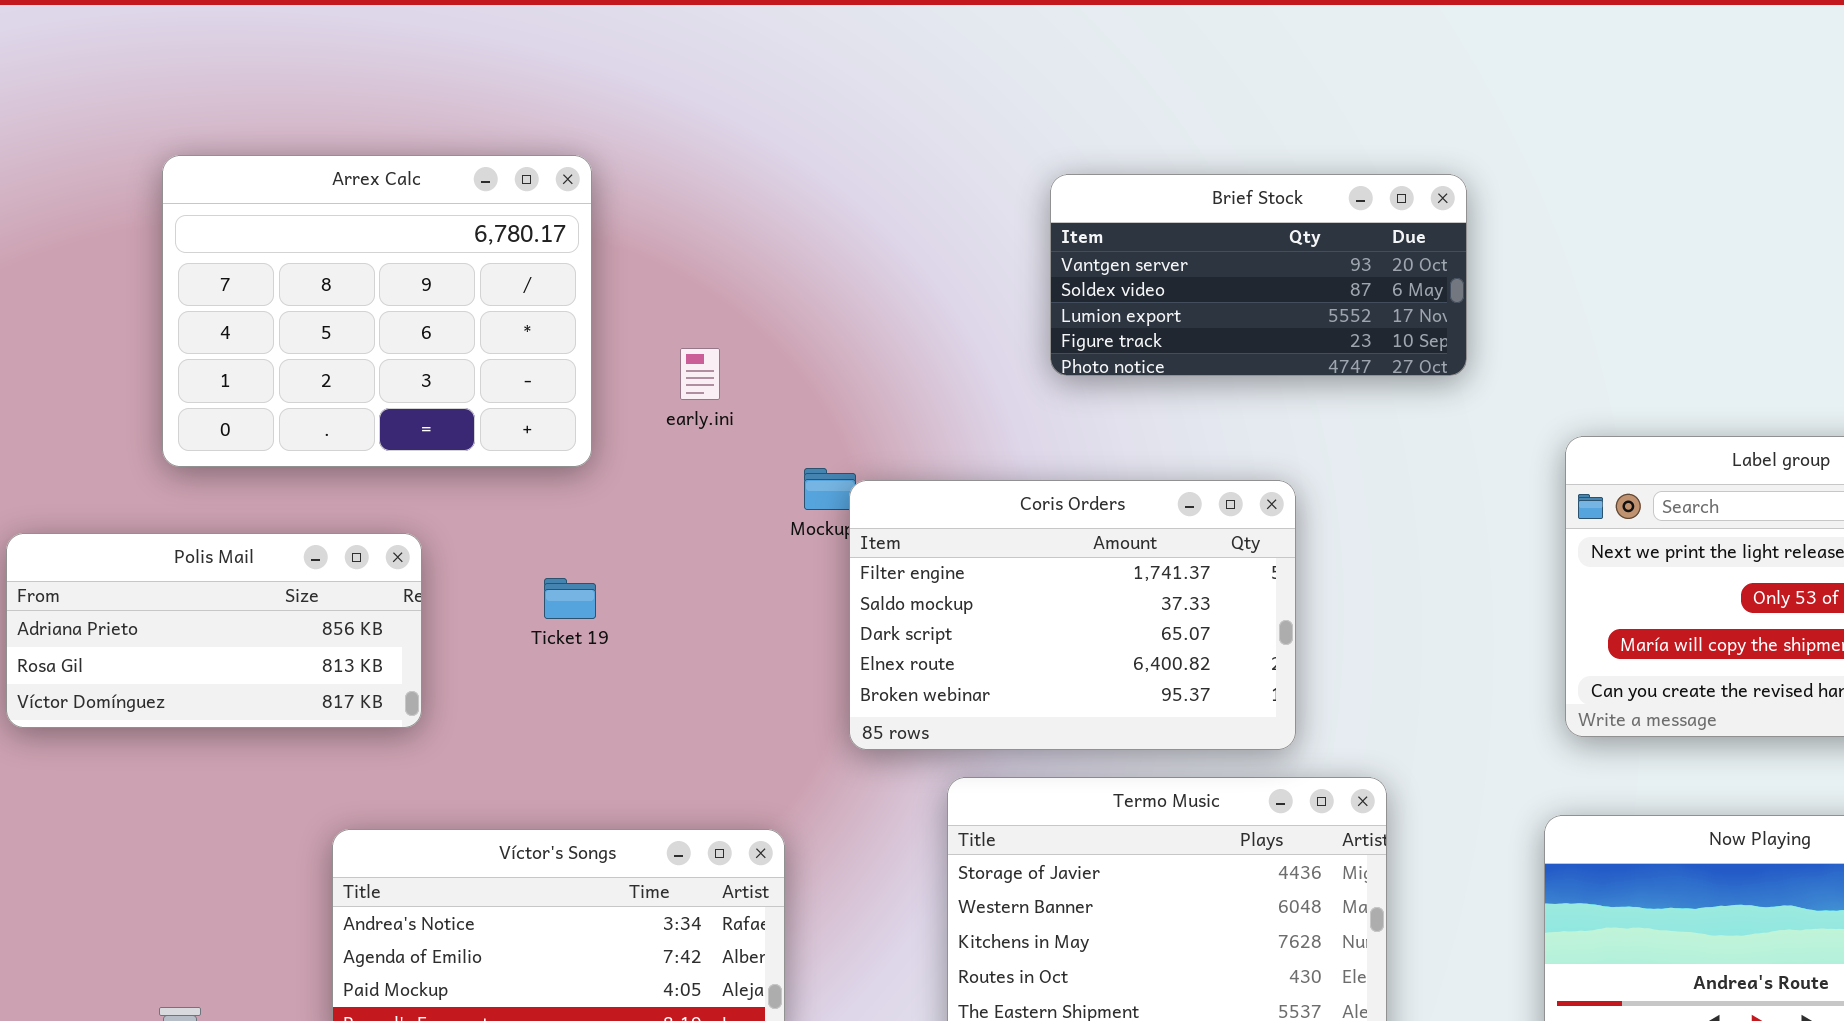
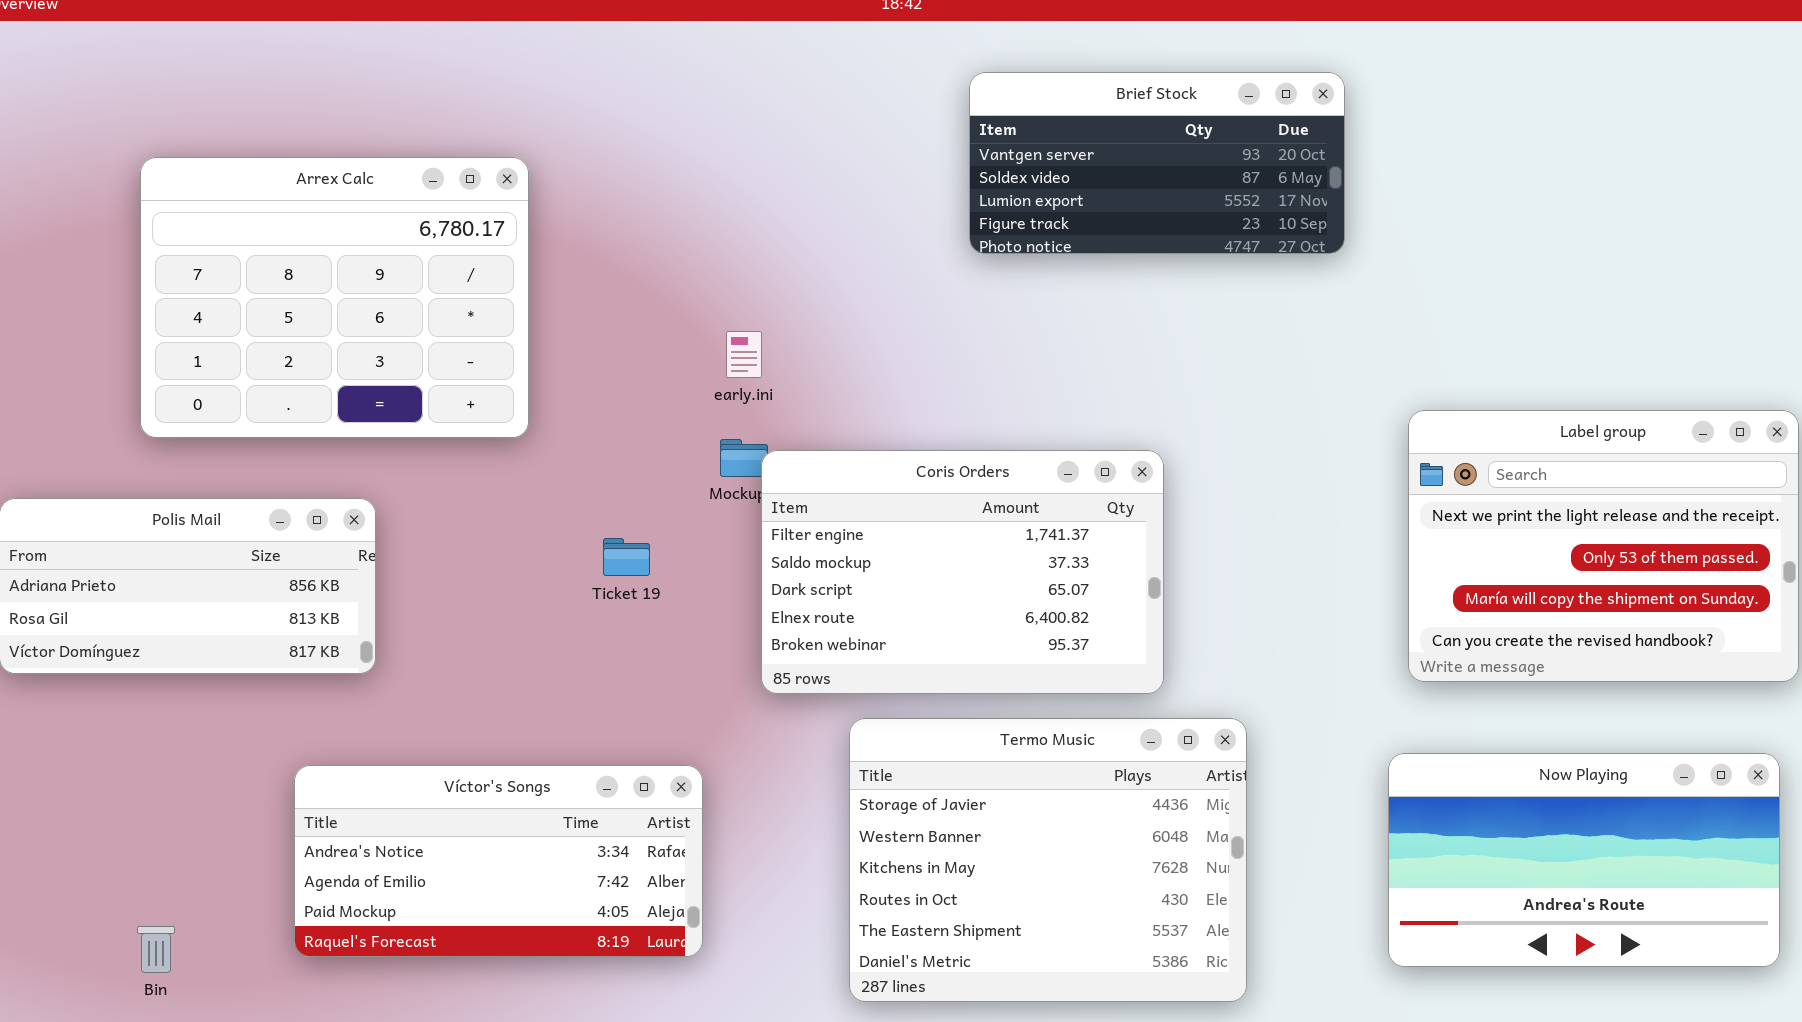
Brief Stock: [1050,174,1467,376] -> [969,72,1345,254], moved
early.ini: [680,348,720,400] -> [726,331,762,378], moved
Ticket 19: [544,578,596,619] -> [603,538,650,576], moved

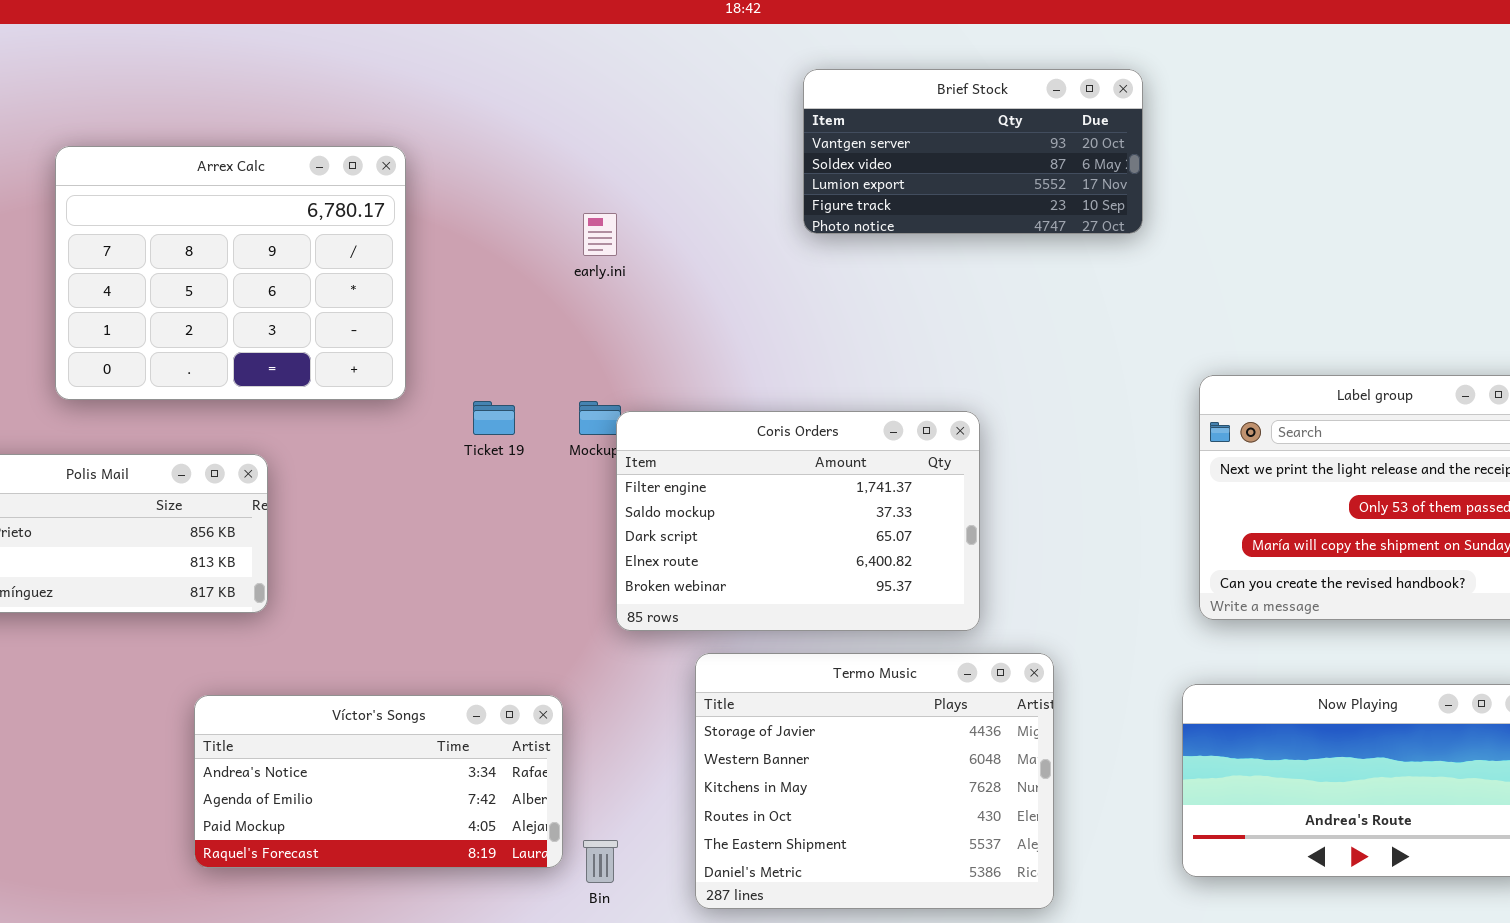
early.ini: [726,331,762,378] -> [583,213,617,256], moved
Ticket 19: [603,538,650,576] -> [473,401,515,435], moved
Bin: [137,926,175,973] -> [583,840,618,883], moved

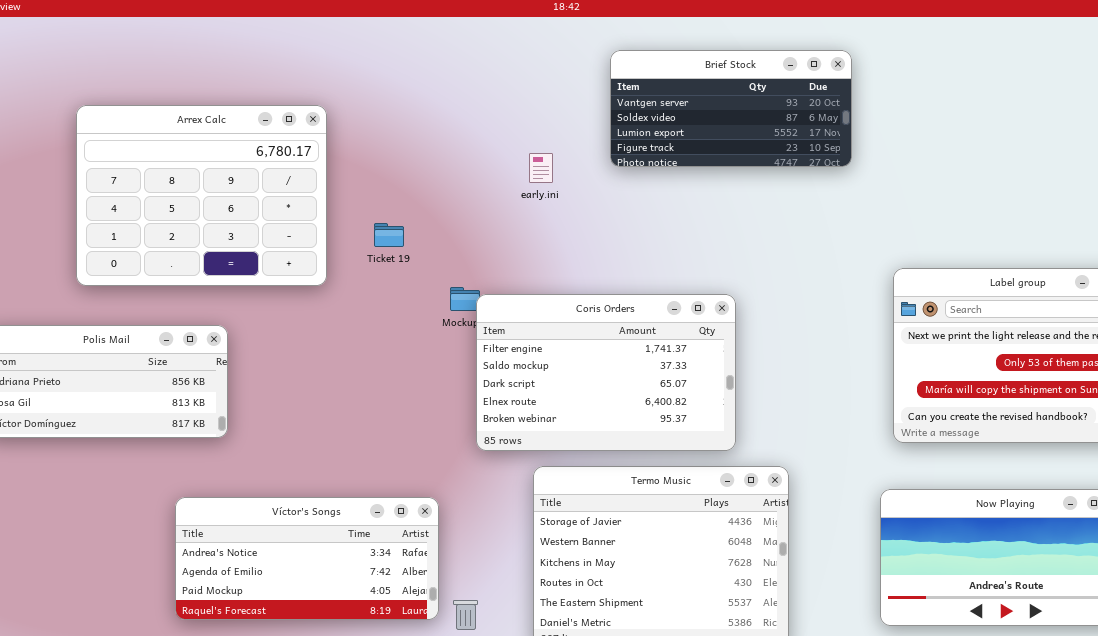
early.ini: [583,213,617,256] -> [529,153,553,183], moved
Ticket 19: [473,401,515,435] -> [374,223,404,247], moved

